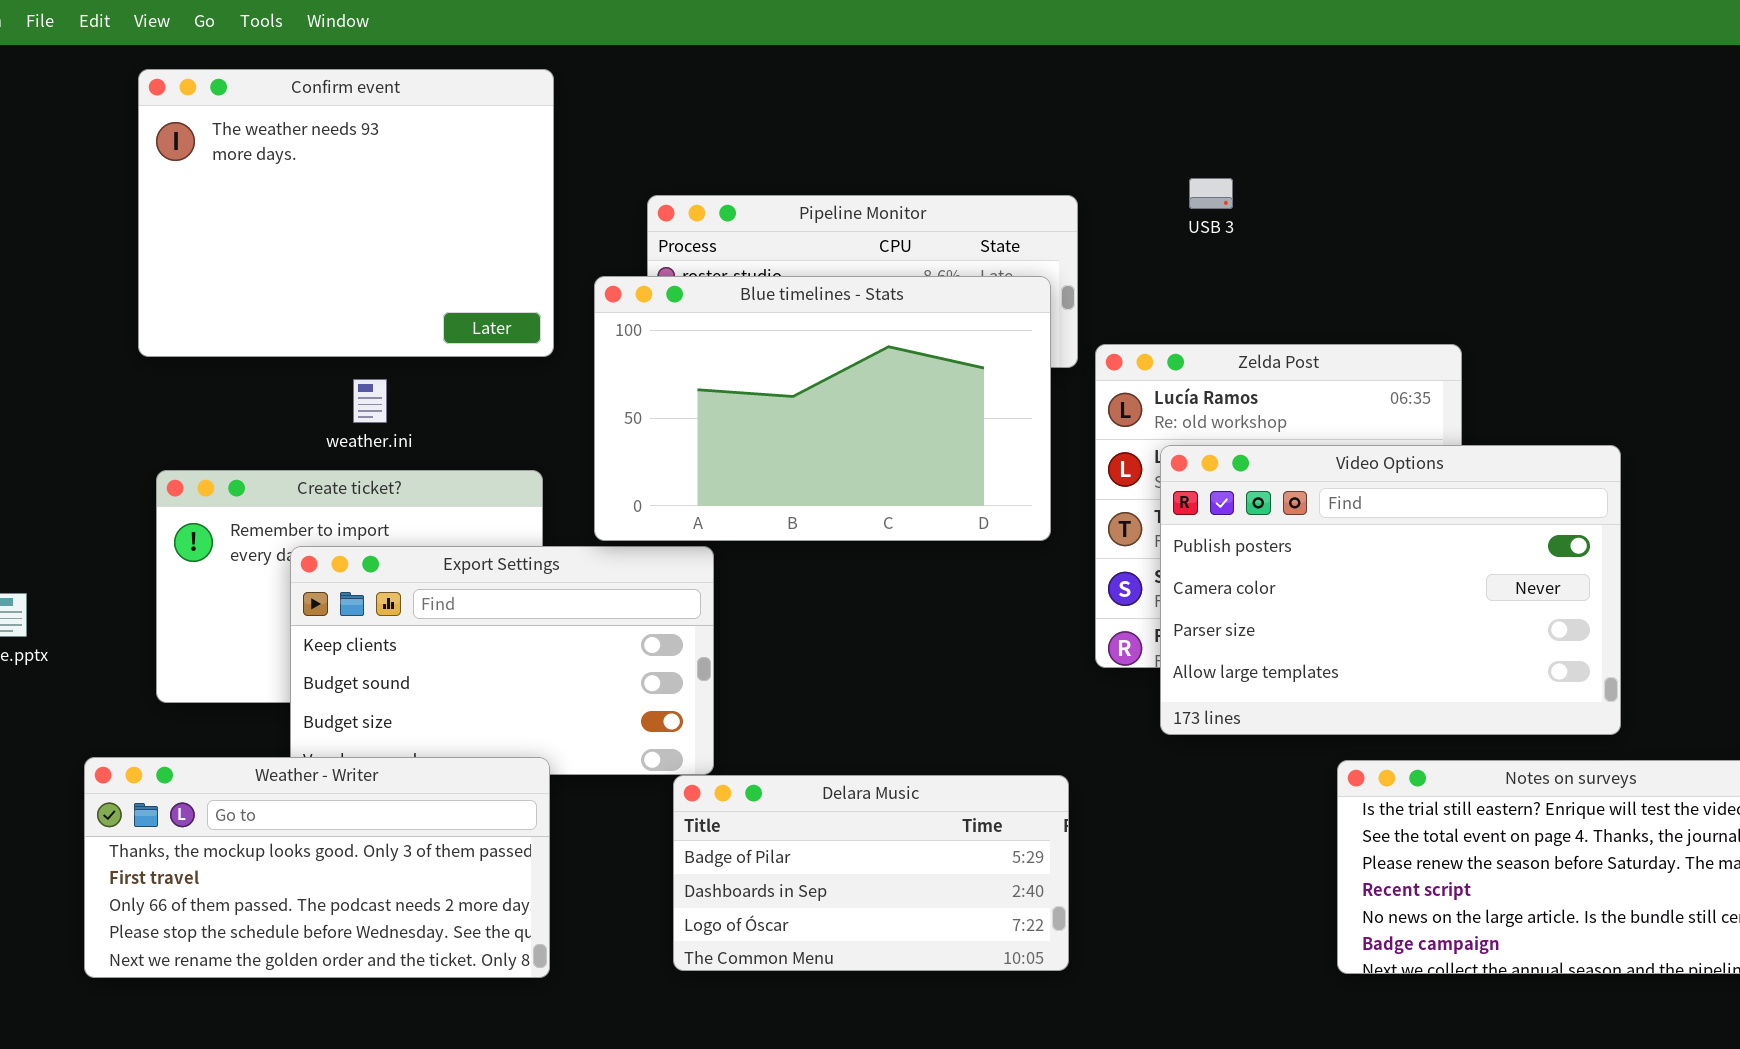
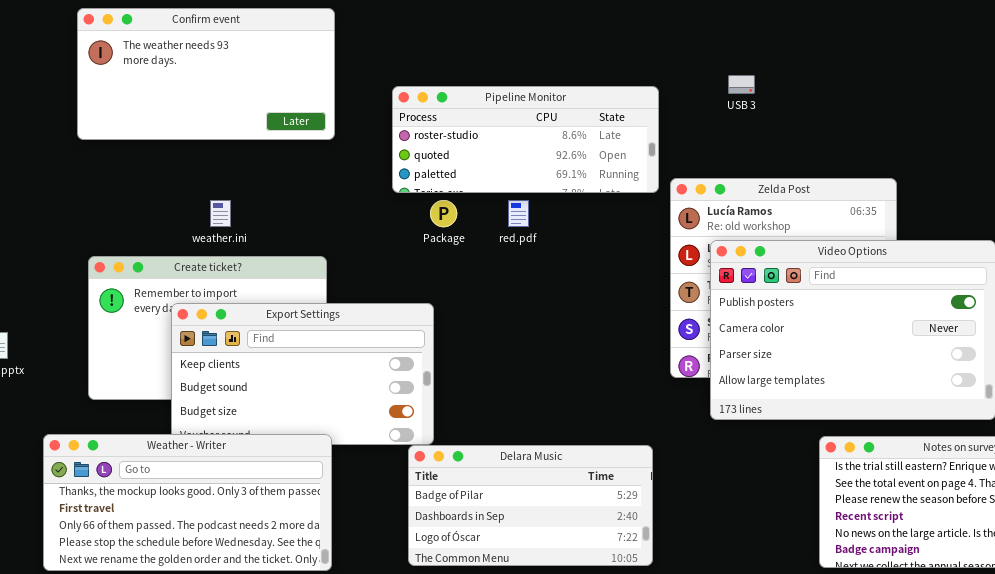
Confirm event: [138,69,554,357] -> [77,8,335,140], resized
Blue timelines - Stats: [594,276,1051,541] -> none, closed

